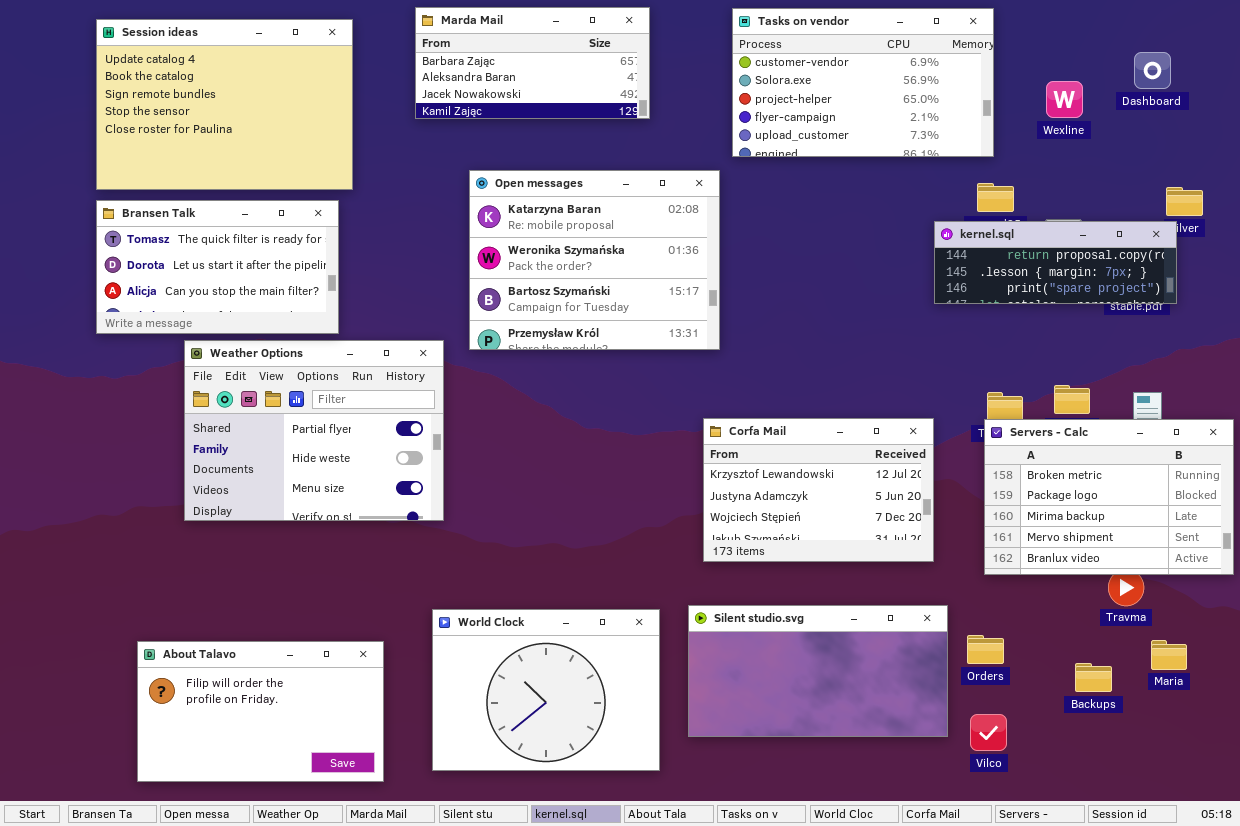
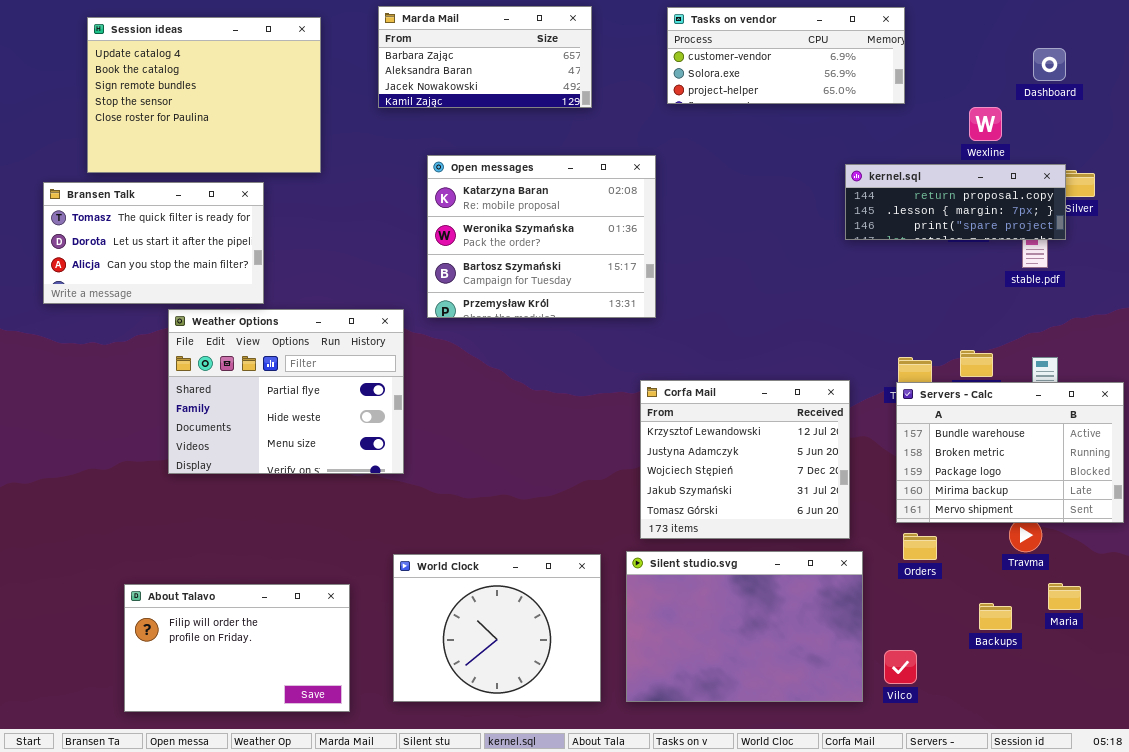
Tasks on vendor: [732,8,994,157] -> [667,7,905,104], resized
Wexline: [1046,81,1083,118] -> [969,107,1002,141], moved
Bransen Talk: [96,200,339,334] -> [43,182,264,304], moved
kernel.sql: [934,221,1177,304] -> [845,164,1066,240], moved
Corfa Mail: [703,418,934,562] -> [640,380,850,539], resized
Servers - Calc: [984,419,1234,575] -> [896,382,1124,523], scrolled up 1 row
Silent studio.svg: [688,605,948,737] -> [626,551,863,702], resized
Orders: [967,635,1004,664] -> [903,533,937,560], moved

